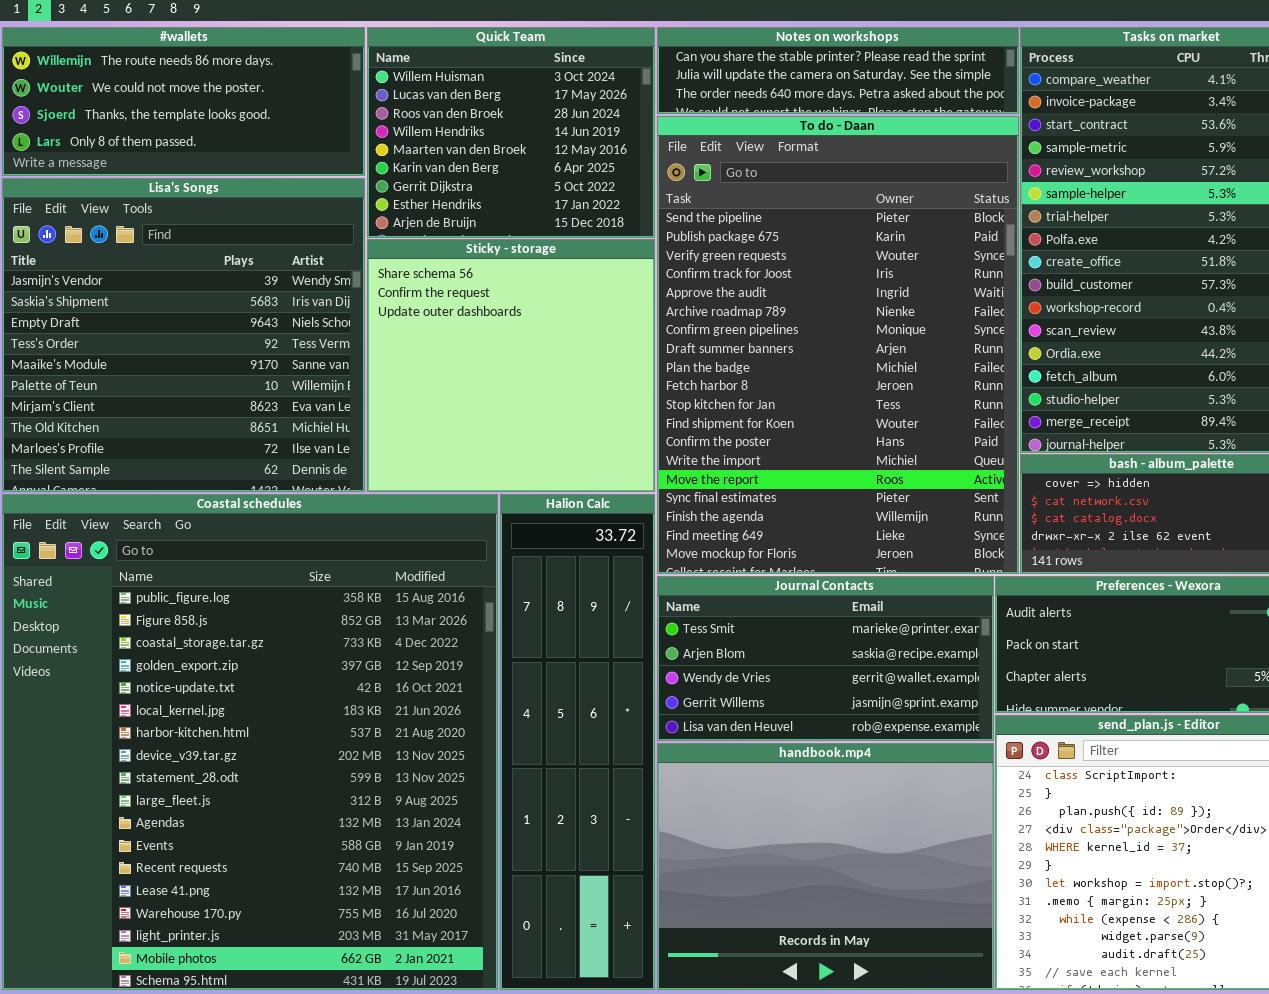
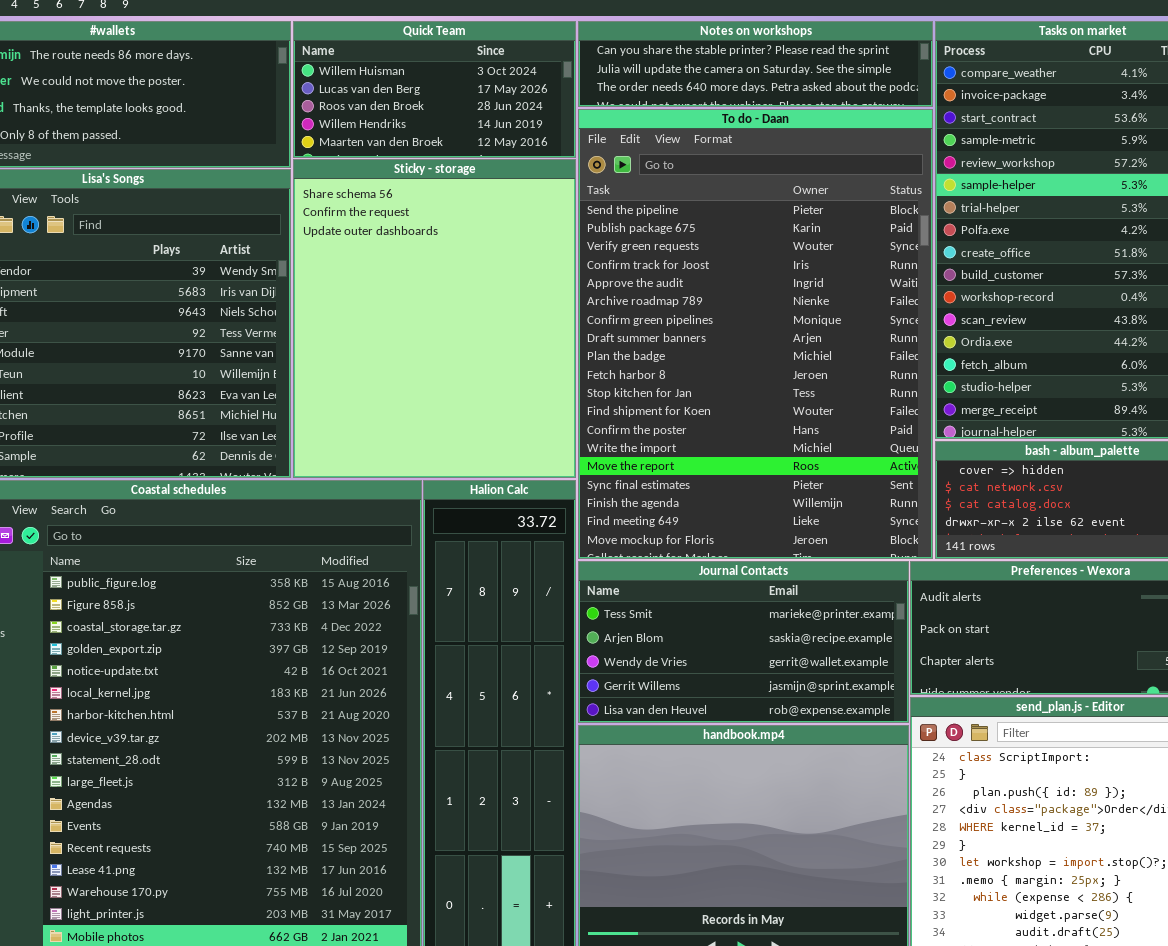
Quick Team: [367,27,655,238] -> [293,21,576,158], resized
Sticky - storage: [367,239,655,492] -> [293,159,576,478], resized

